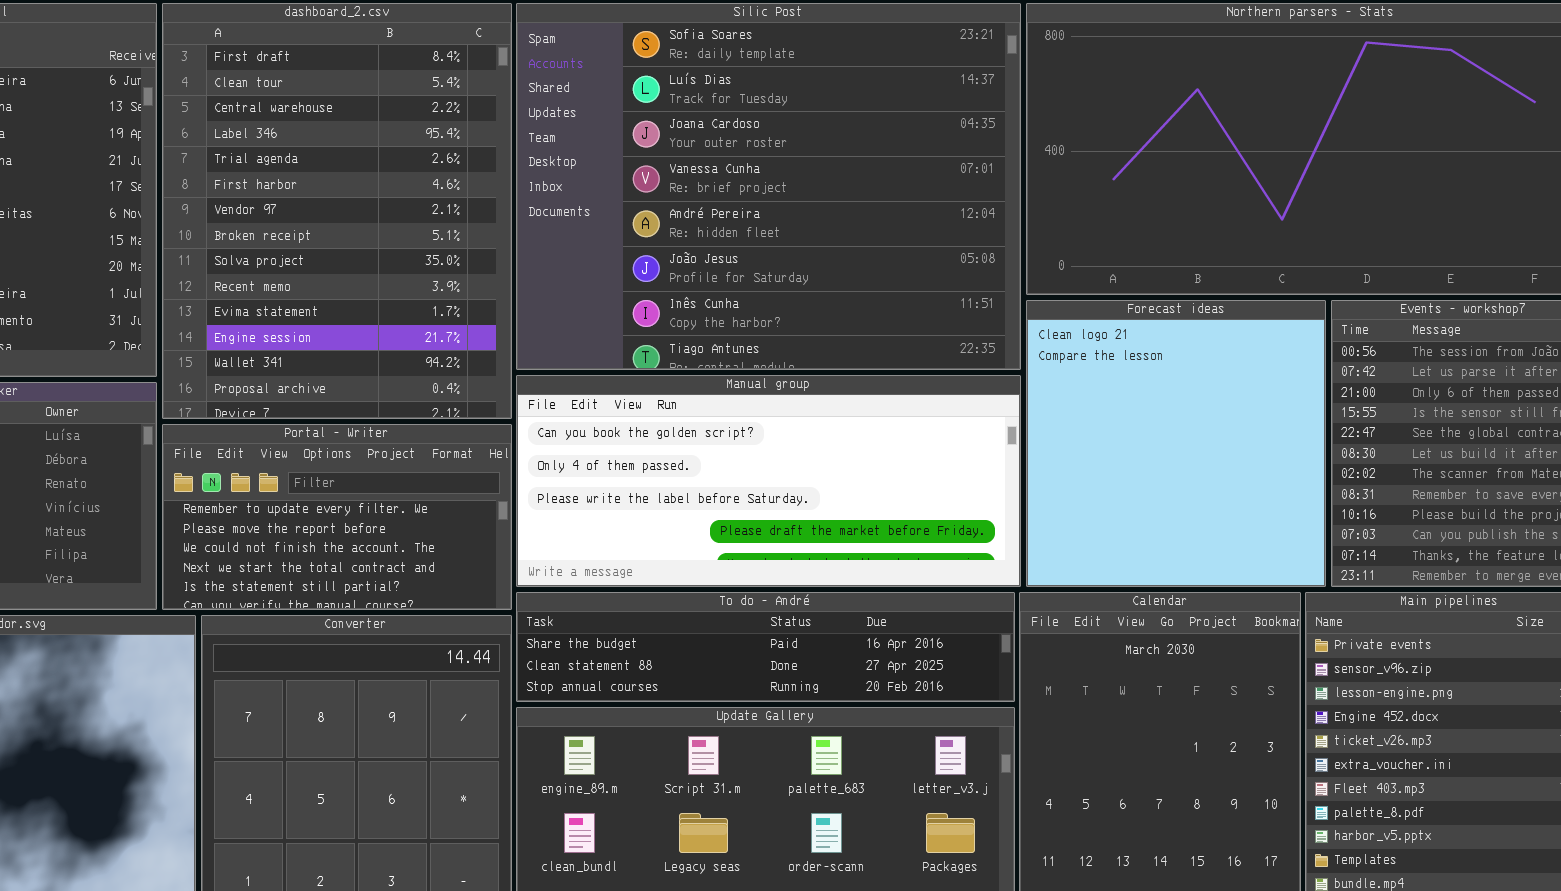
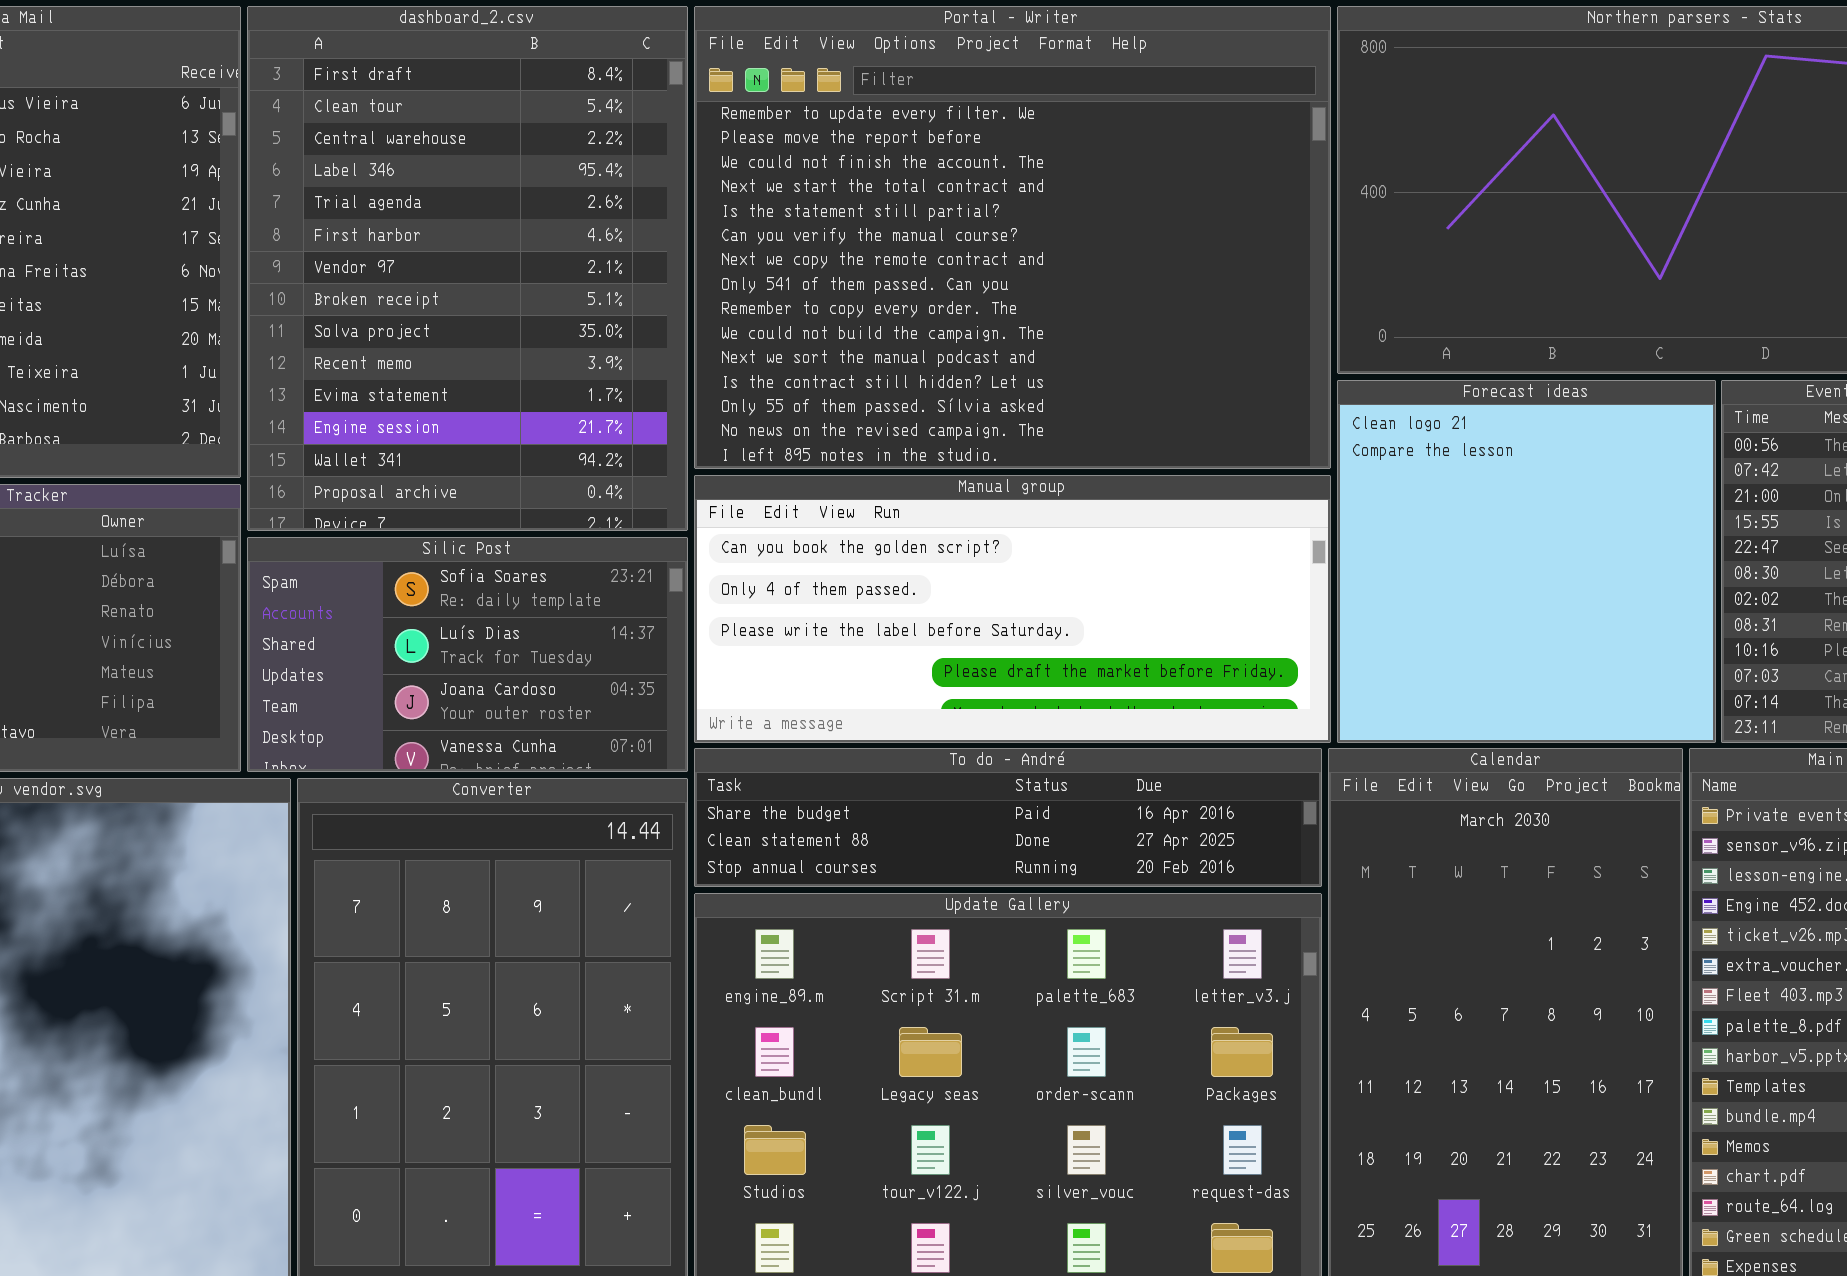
Silic Post: [516,3,1021,370] -> [247,537,688,772], moved, resized
Portal - Writer: [162,424,512,610] -> [694,6,1331,469], moved, resized

